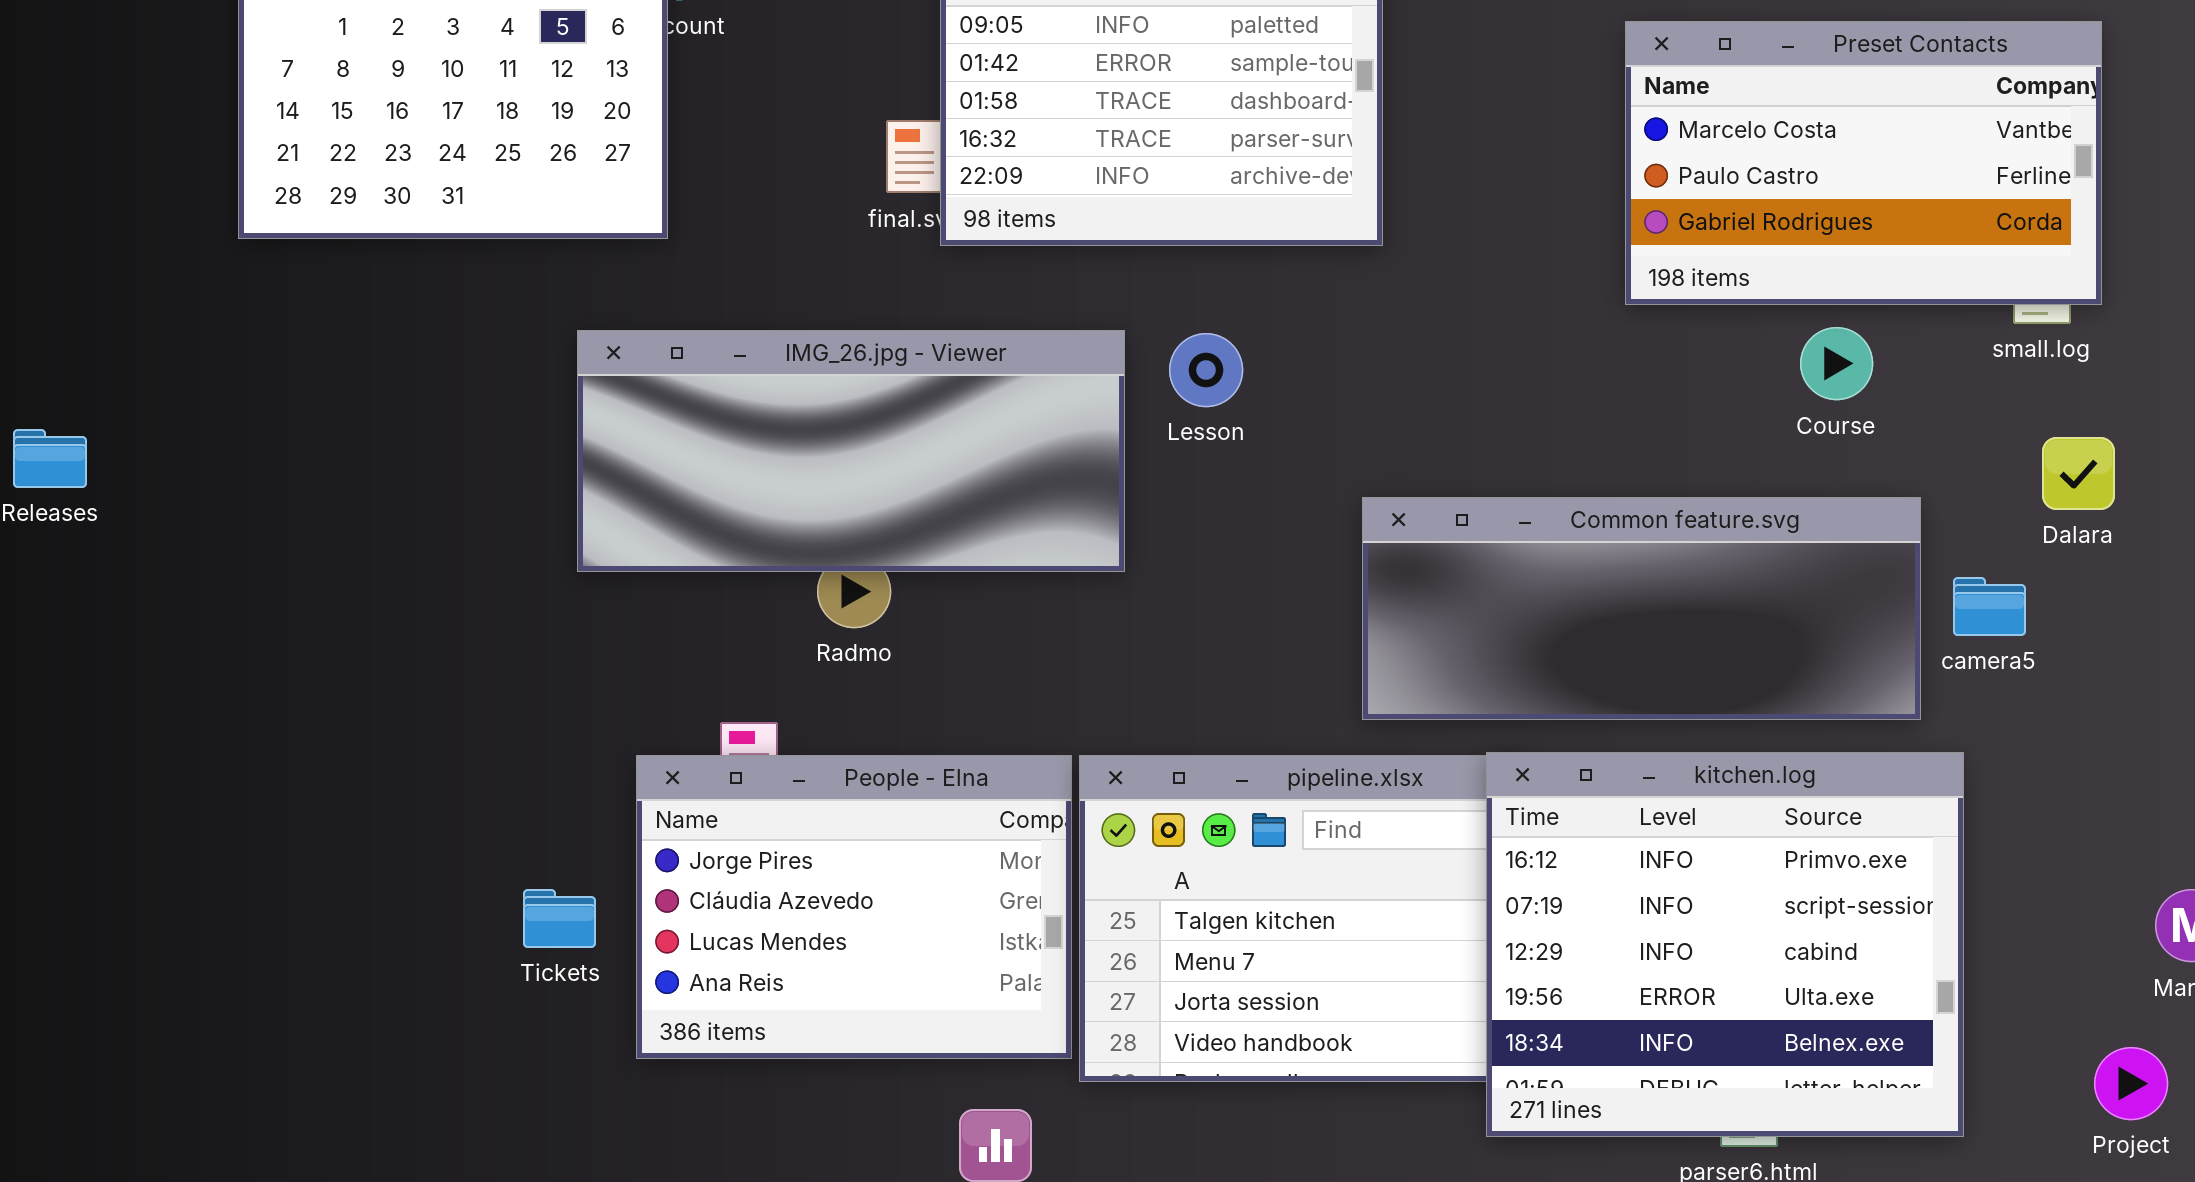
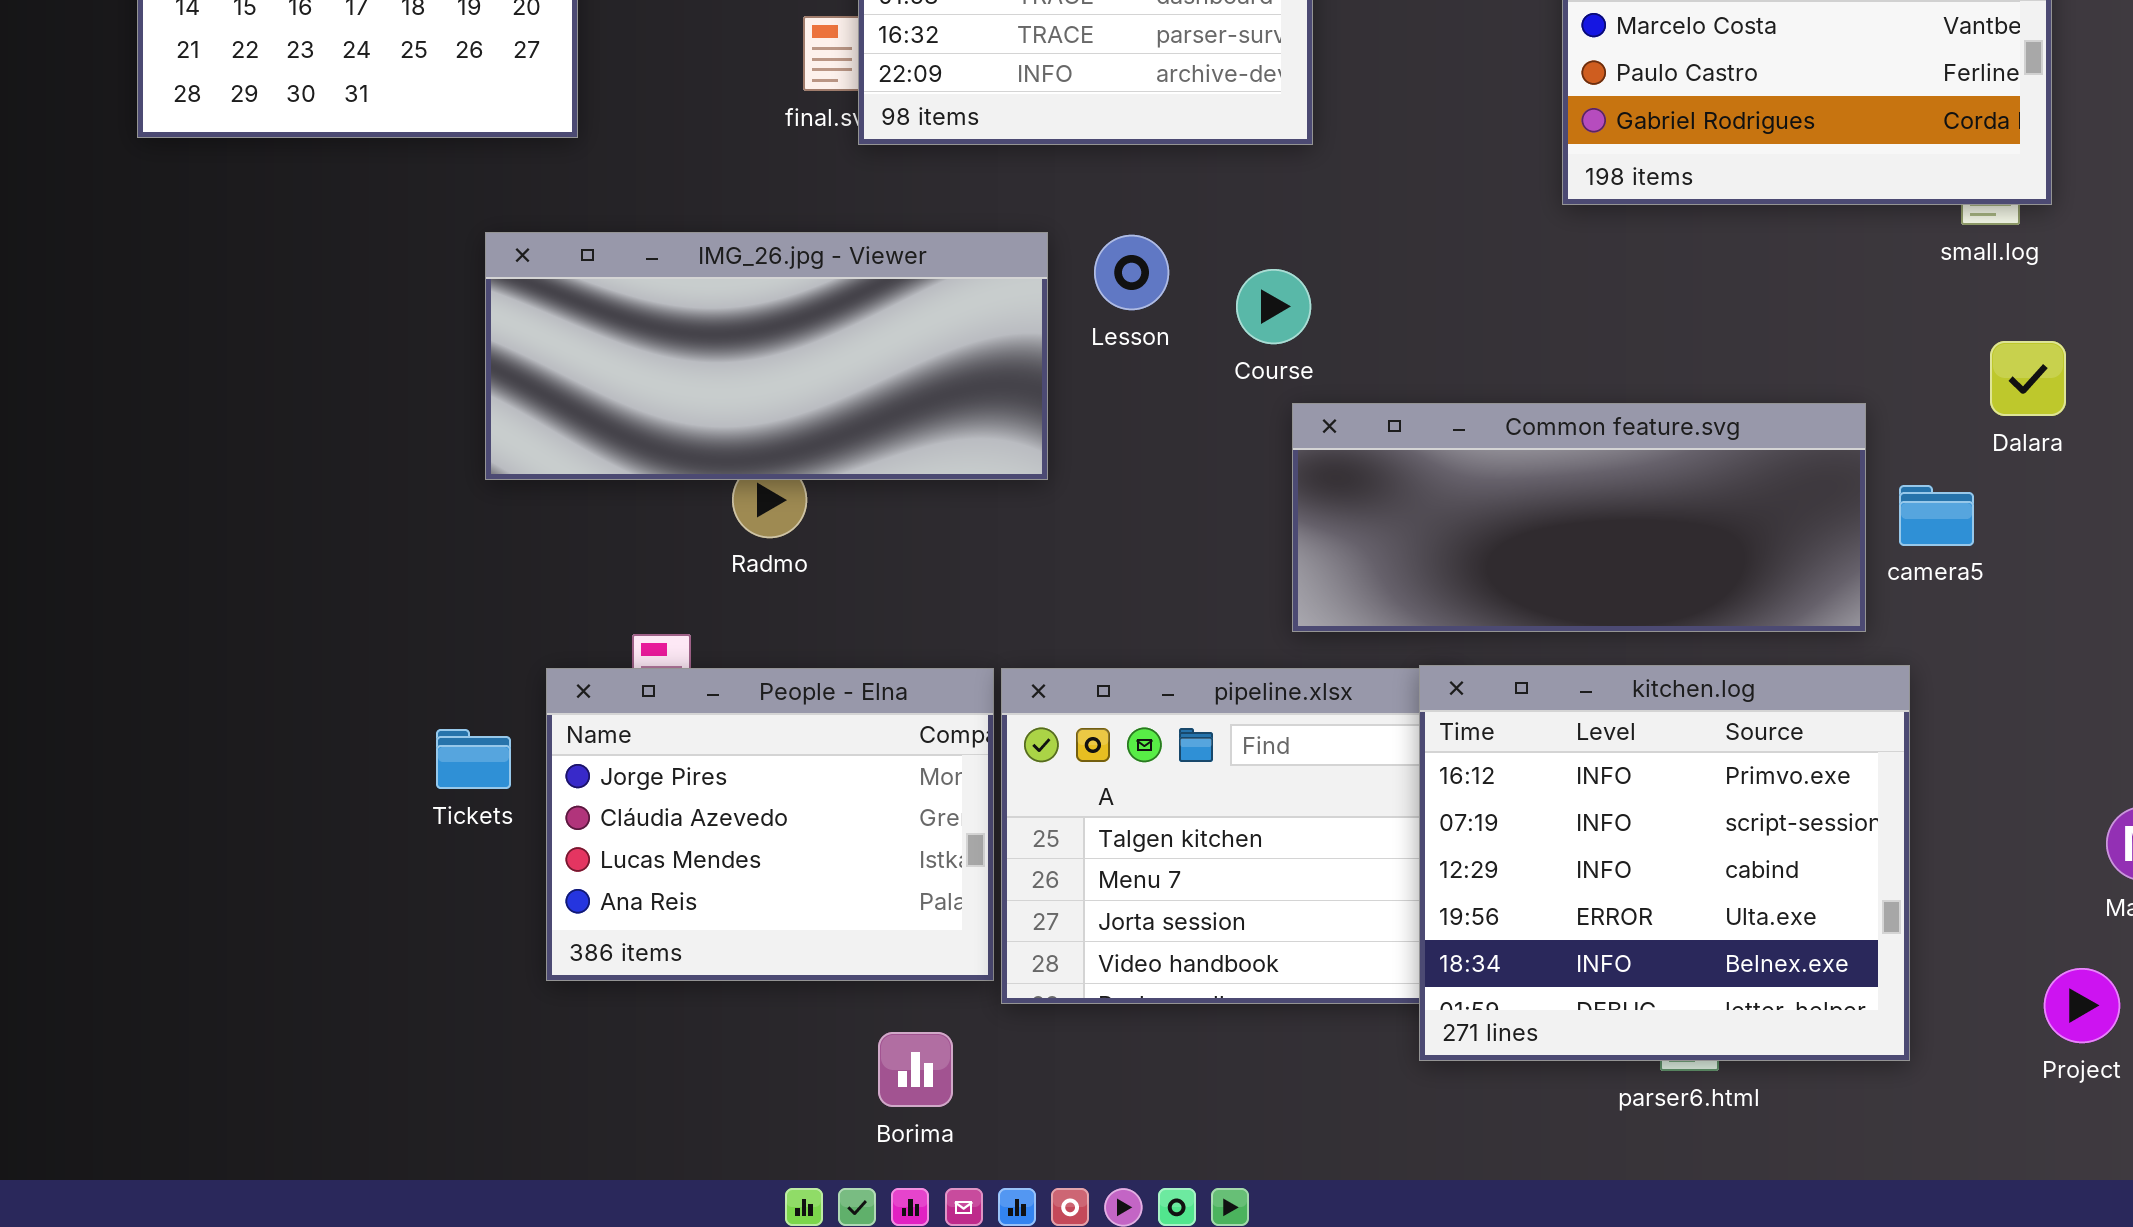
Course: [1800,327,1873,400] -> [1236,269,1311,344], moved
Tickets: [523,889,596,948] -> [436,729,511,789], moved

